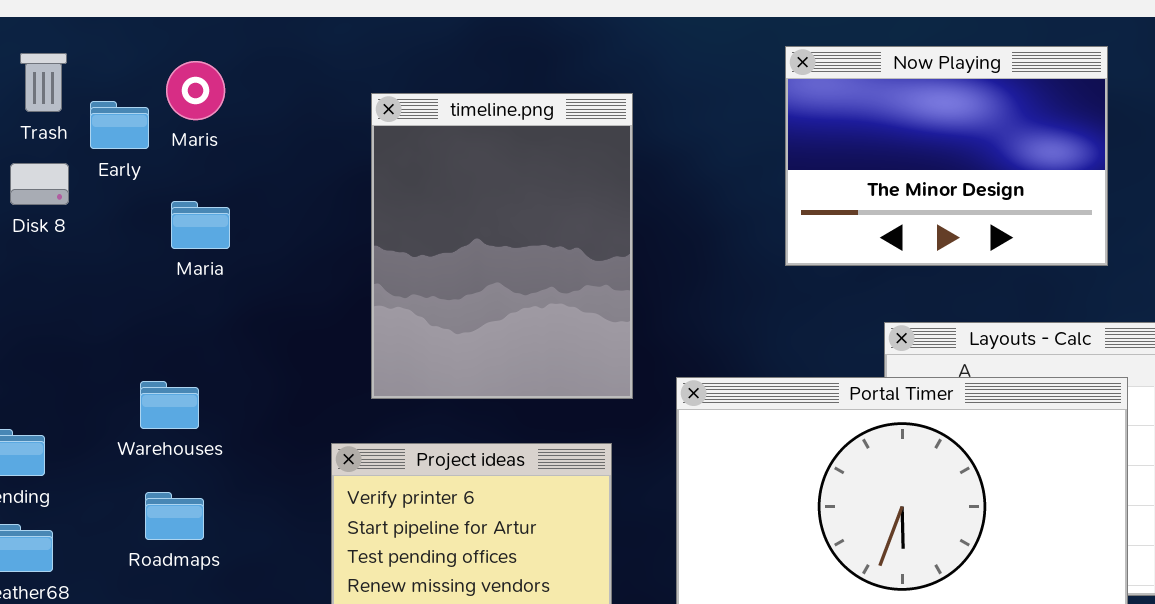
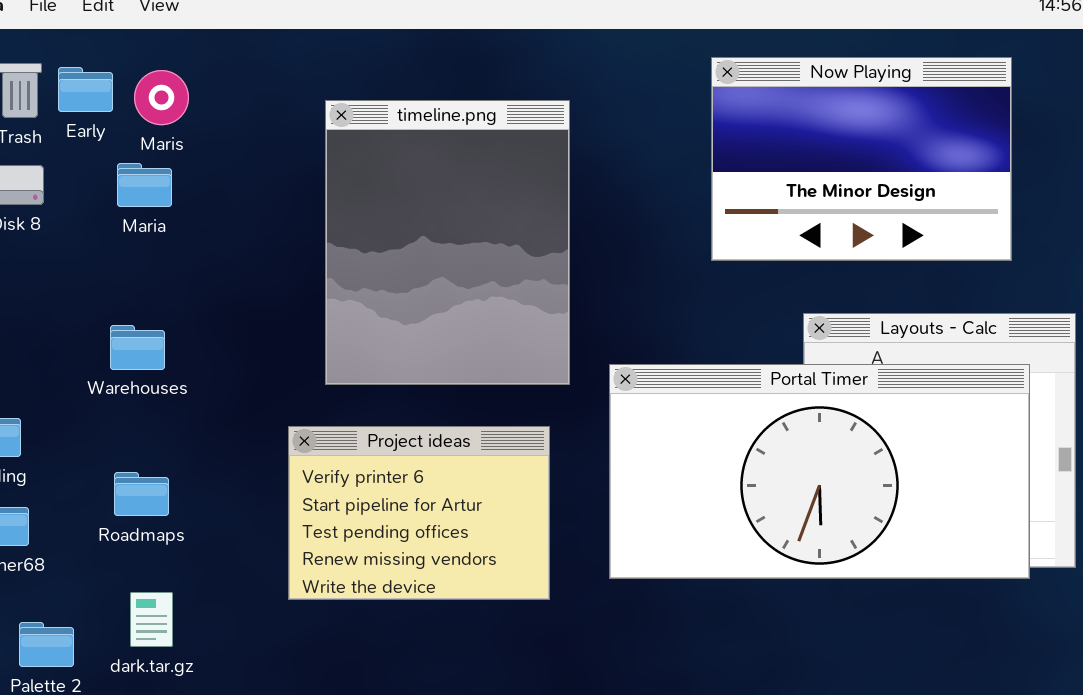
Early: [90,101,149,149] -> [58,67,113,112], moved
Maria: [171,201,230,249] -> [117,163,172,207], moved
Warehouses: [140,381,199,429] -> [110,325,165,370], moved

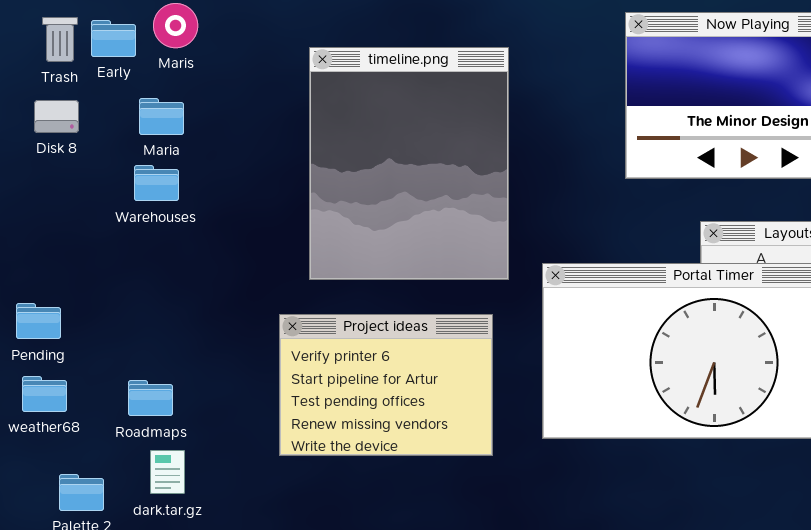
Maris: [134,70,189,125] -> [153,3,198,48], moved
Warehouses: [110,325,165,370] -> [134,165,179,201], moved
Roadmaps: [114,472,169,516] -> [128,380,173,416], moved

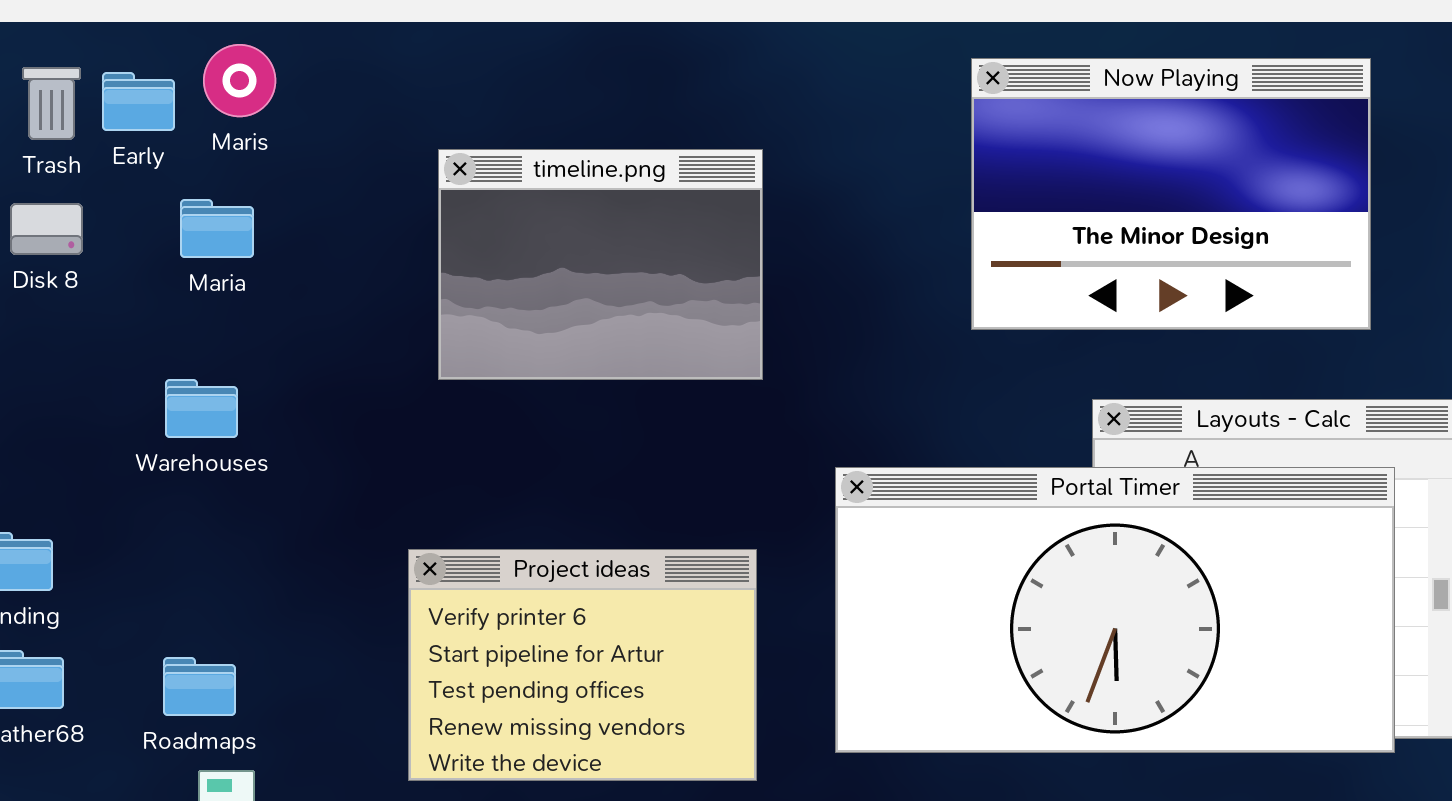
timeline.png: [309,47,509,280] -> [438,149,763,380], moved, resized
Warehouses: [134,165,179,201] -> [165,379,238,438], moved

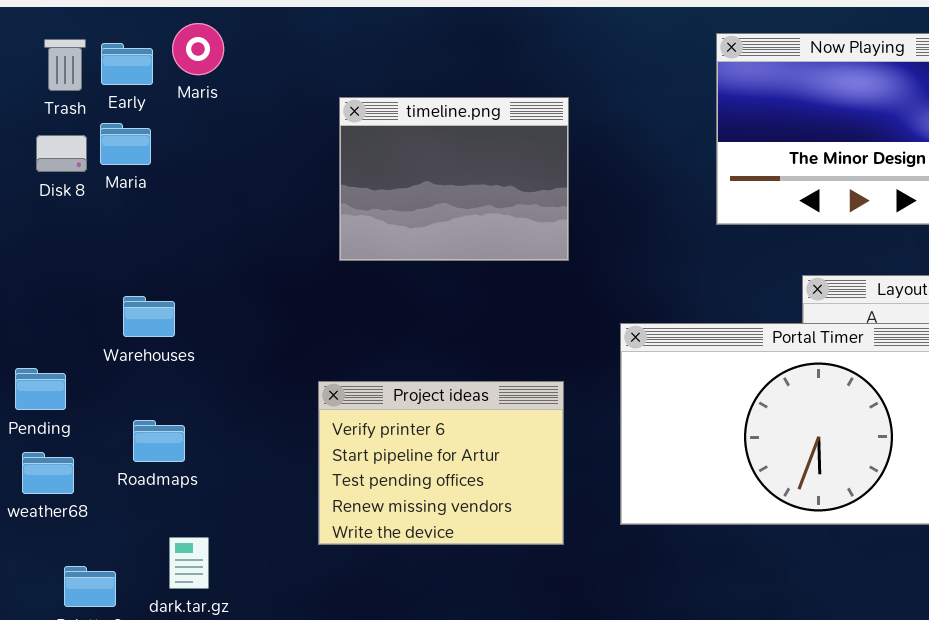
Maria: [180,199,254,258] -> [100,123,151,165], moved
Warehouses: [165,379,238,438] -> [123,296,175,337], moved
Roadmaps: [163,657,236,716] -> [133,420,185,462], moved

